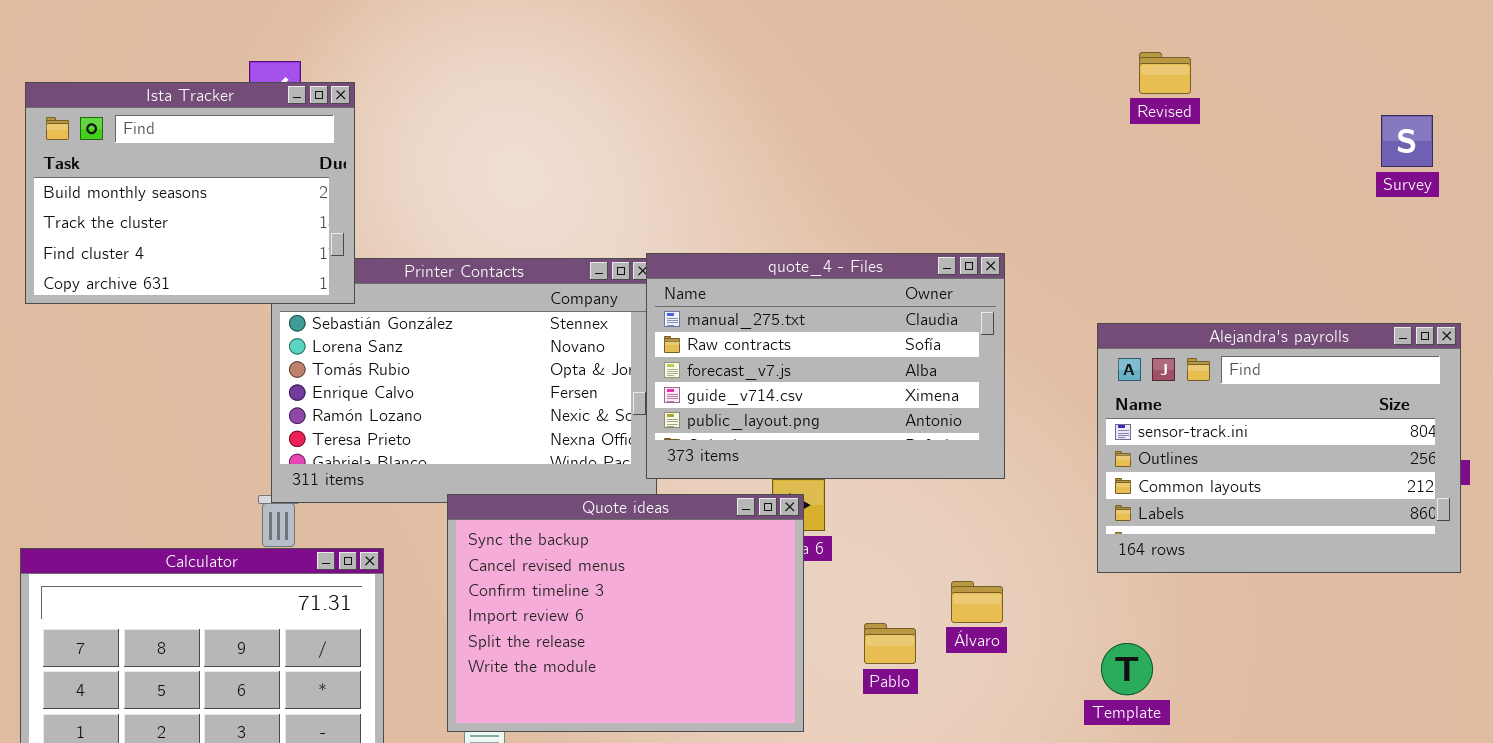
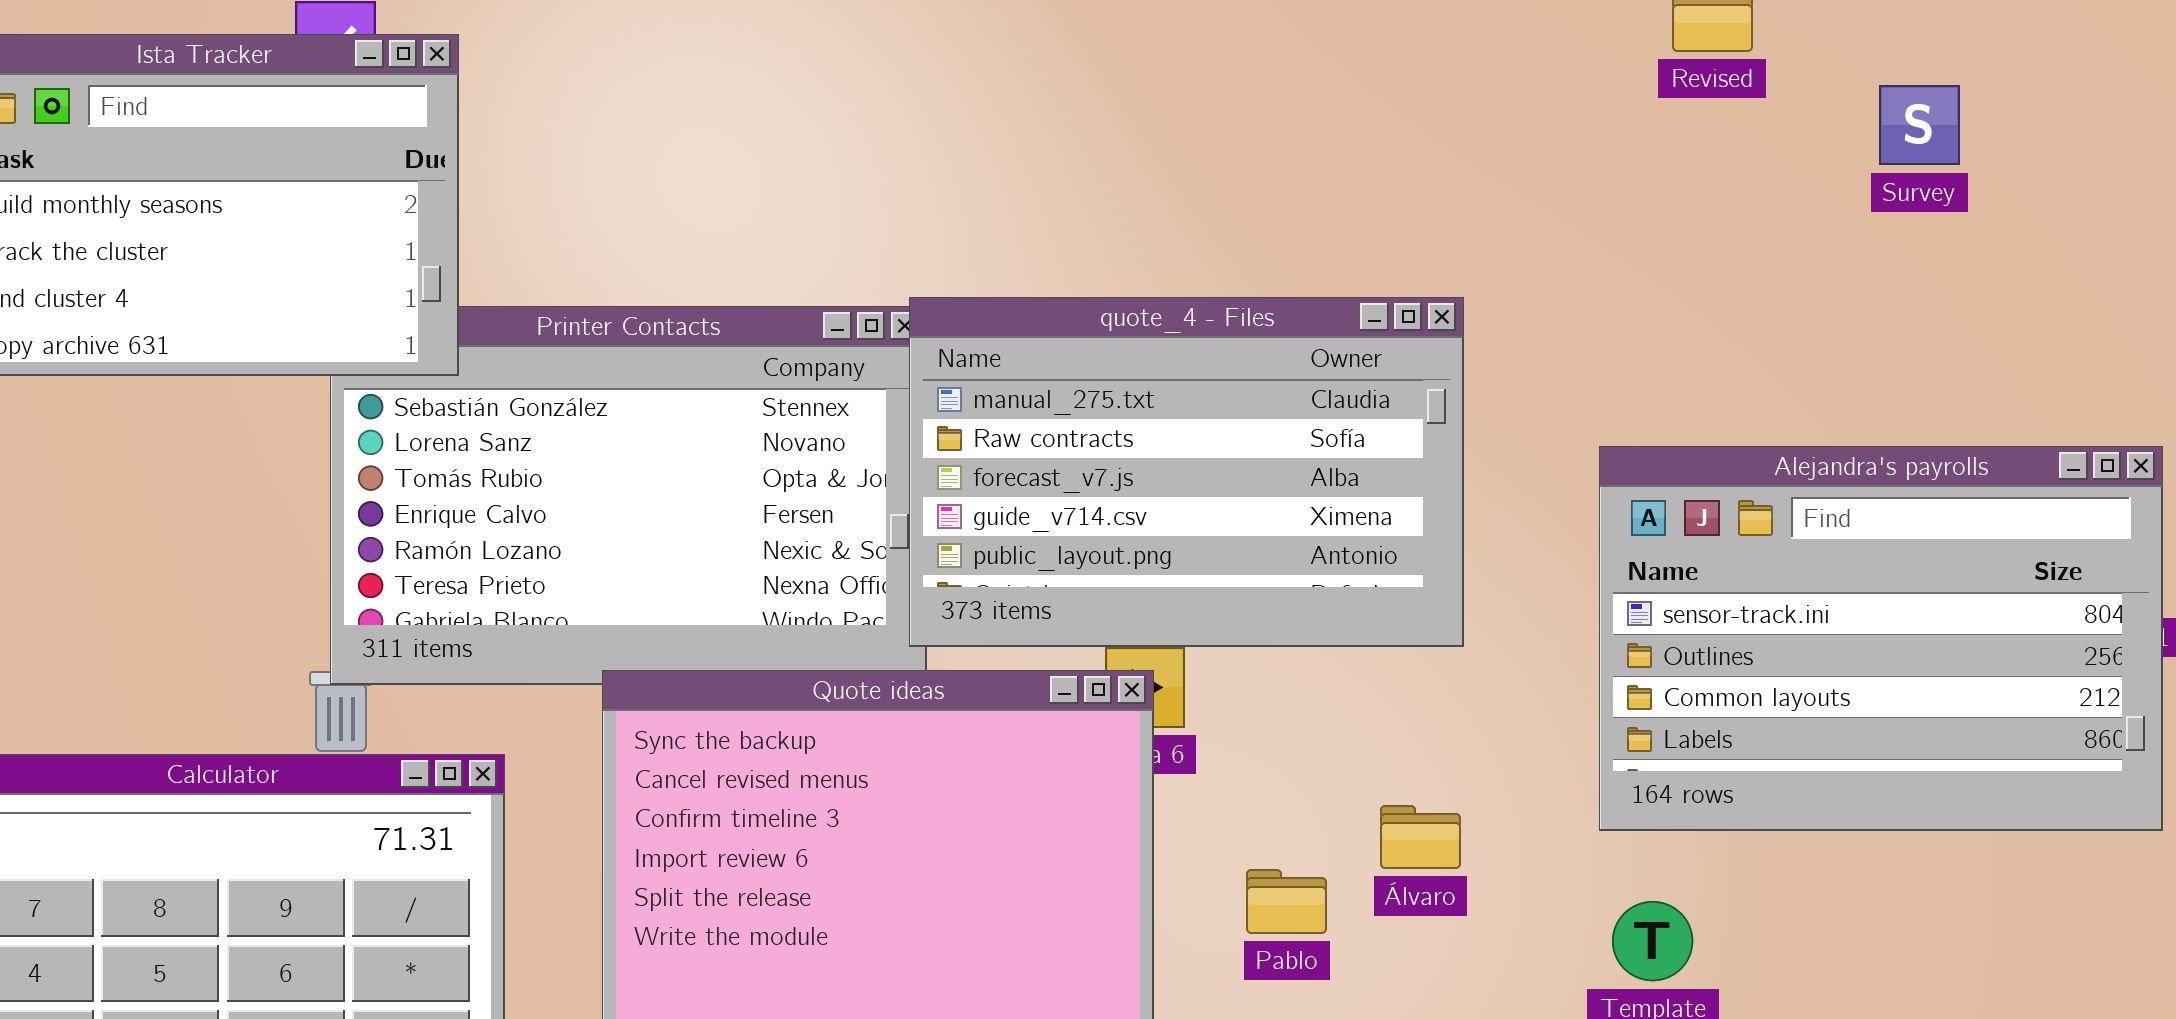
Survey: [1381,115,1433,167] -> [1879,85,1960,165], moved
Alejandra's payrolls: [1097,323,1461,573] -> [1599,446,2163,831], moved

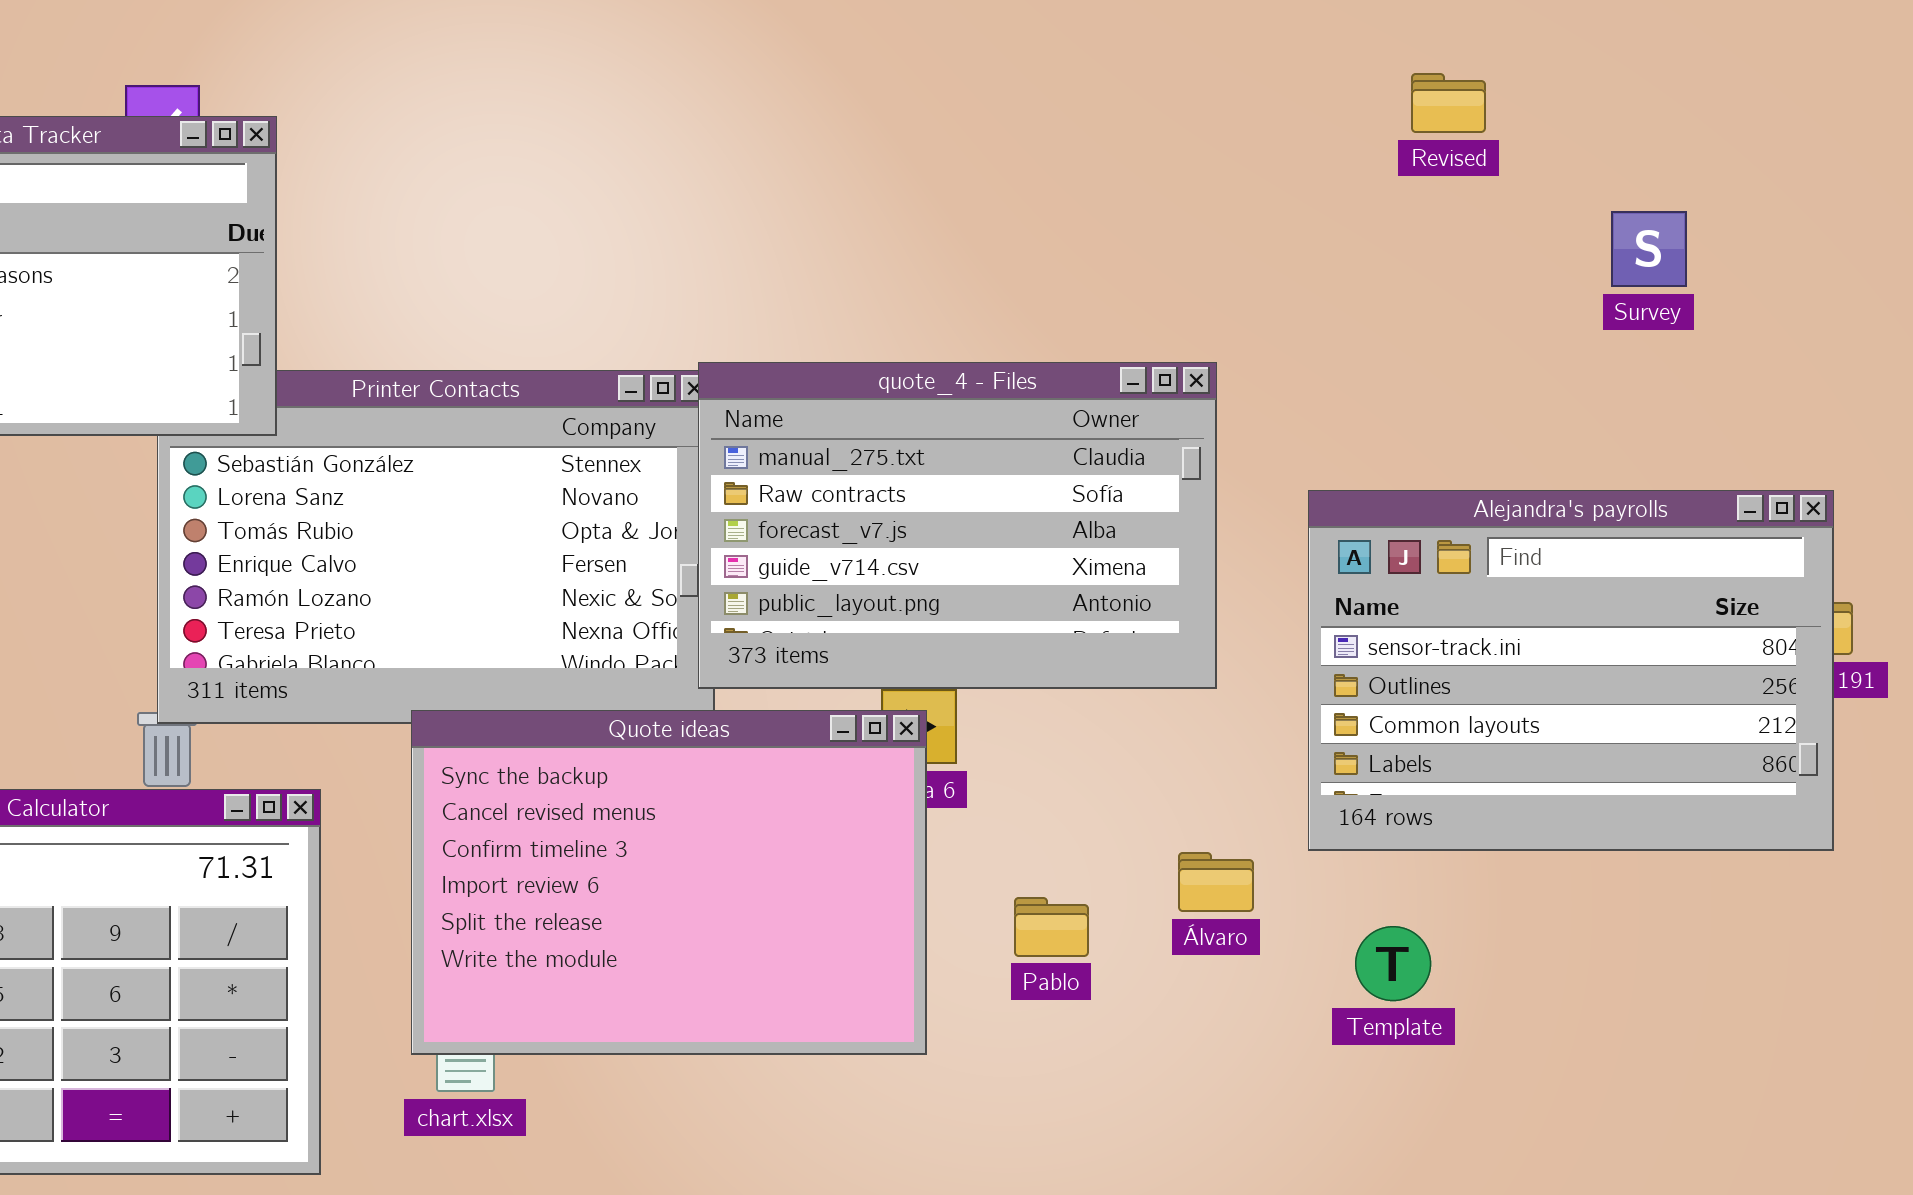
Survey: [1879,85,1960,165] -> [1611,211,1687,287], moved
Alejandra's payrolls: [1599,446,2163,831] -> [1308,490,1834,851], moved
Álvaro: [1380,805,1461,869] -> [1178,852,1254,912], moved

